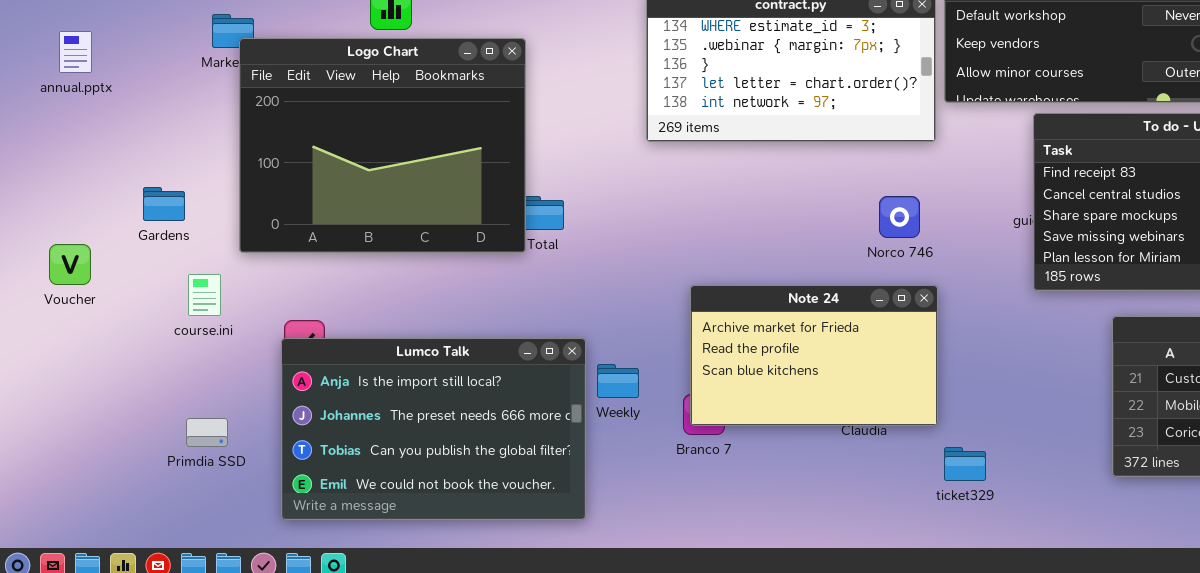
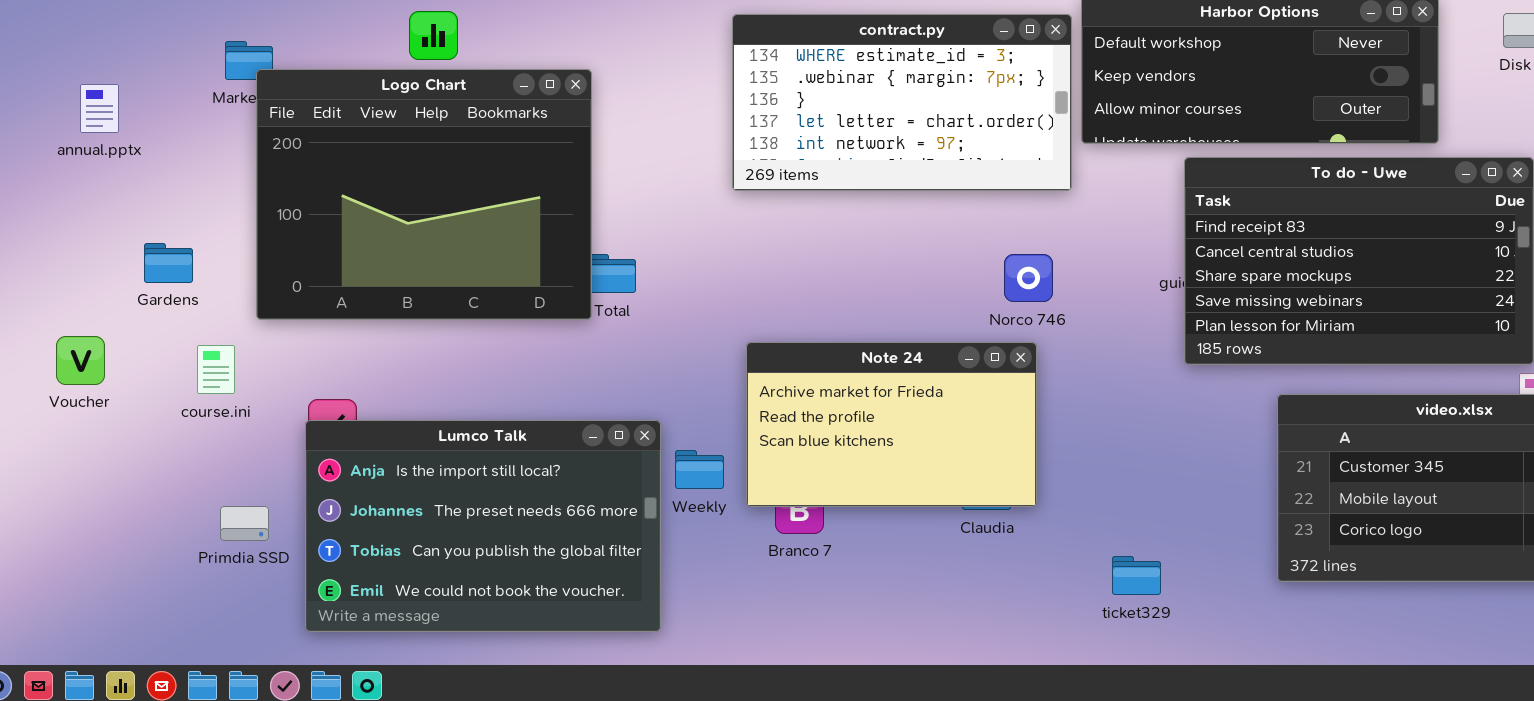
annual.pptx: [59,31,92,73] -> [80,84,119,133], moved
Voucher: [49,244,91,285] -> [56,336,105,385], moved
Note 24: [690,285,938,426] -> [746,342,1037,507], moved
Primdia SSD: [186,418,228,447] -> [220,506,269,541], moved
ticket329: [944,447,986,481] -> [1112,556,1161,595], moved

